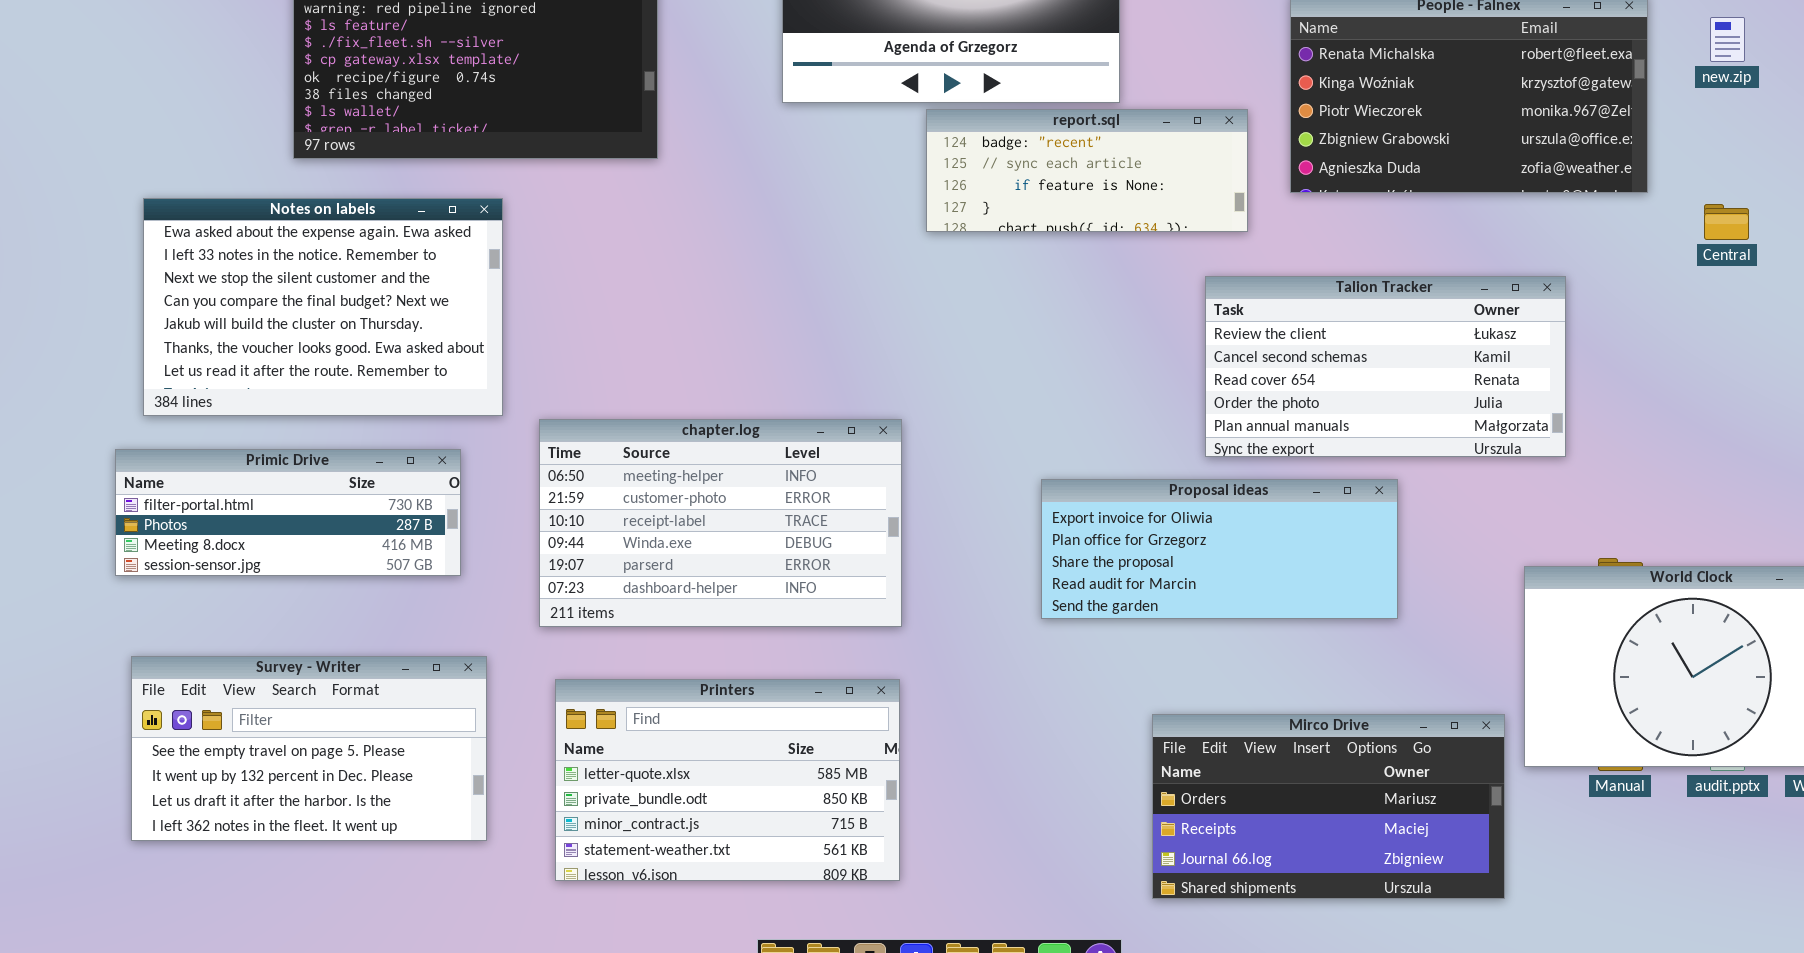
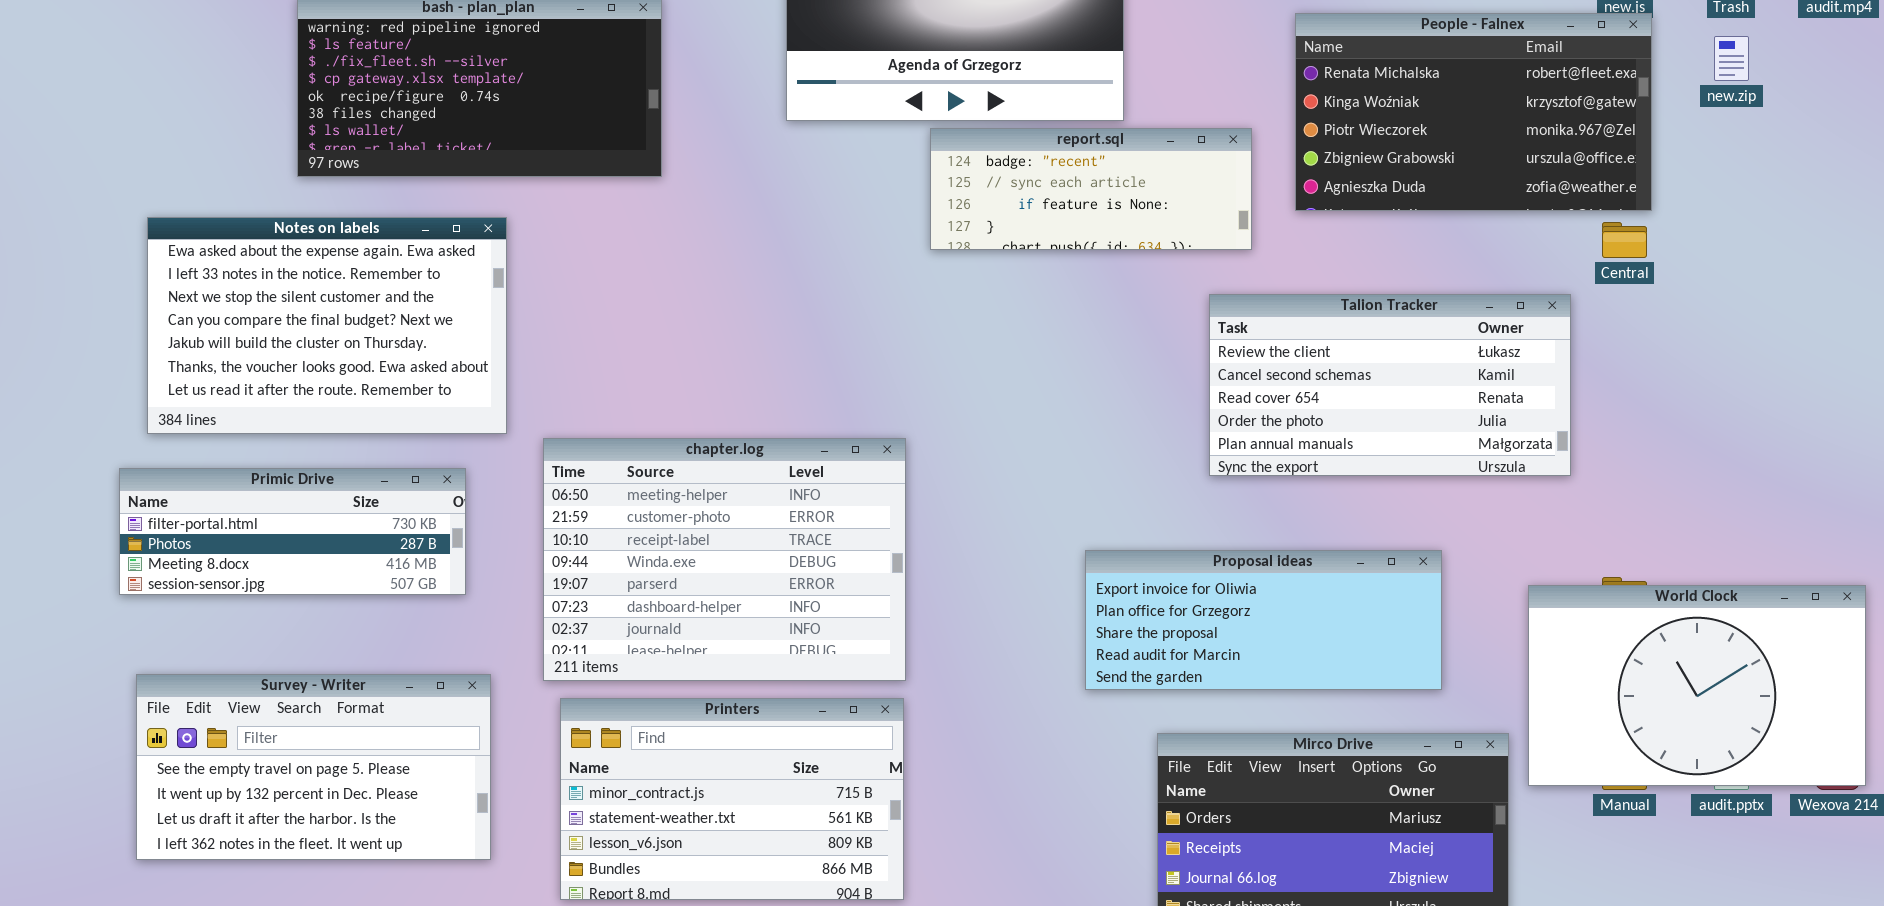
Central: [1704,204,1749,240] -> [1602,222,1647,258], moved
chapter.log: [539,419,902,627] -> [543,438,906,681], resized
Proposal ideas: [1041,479,1398,619] -> [1085,550,1442,690], moved
Printers: [555,679,900,881] -> [560,698,904,900], scrolled down 2 rows

